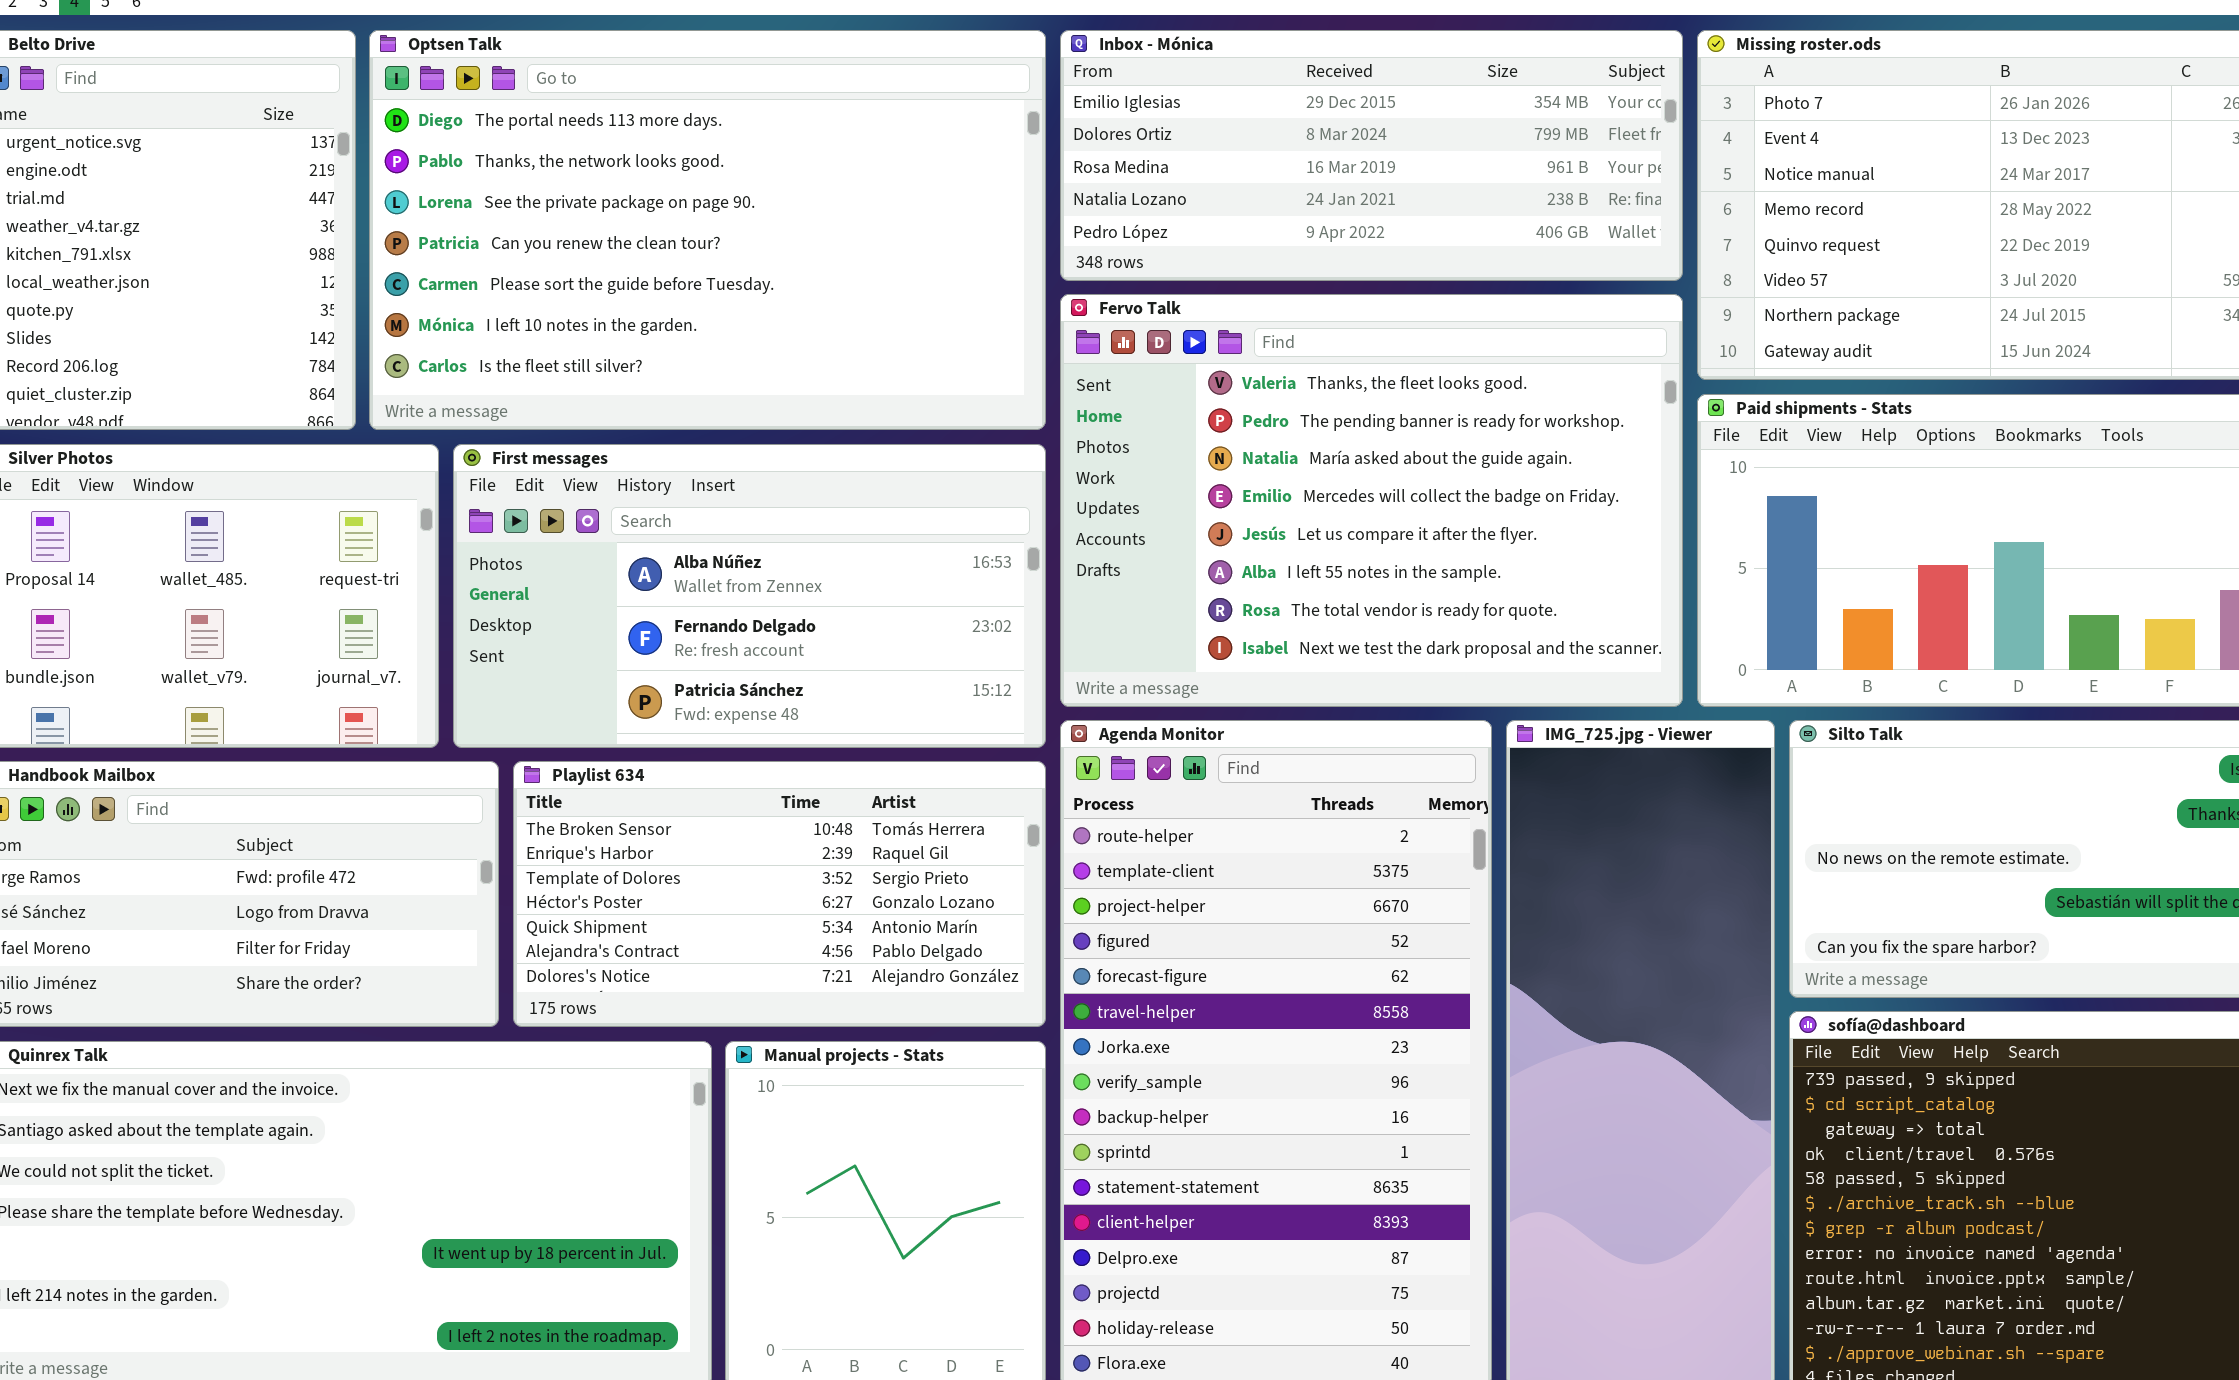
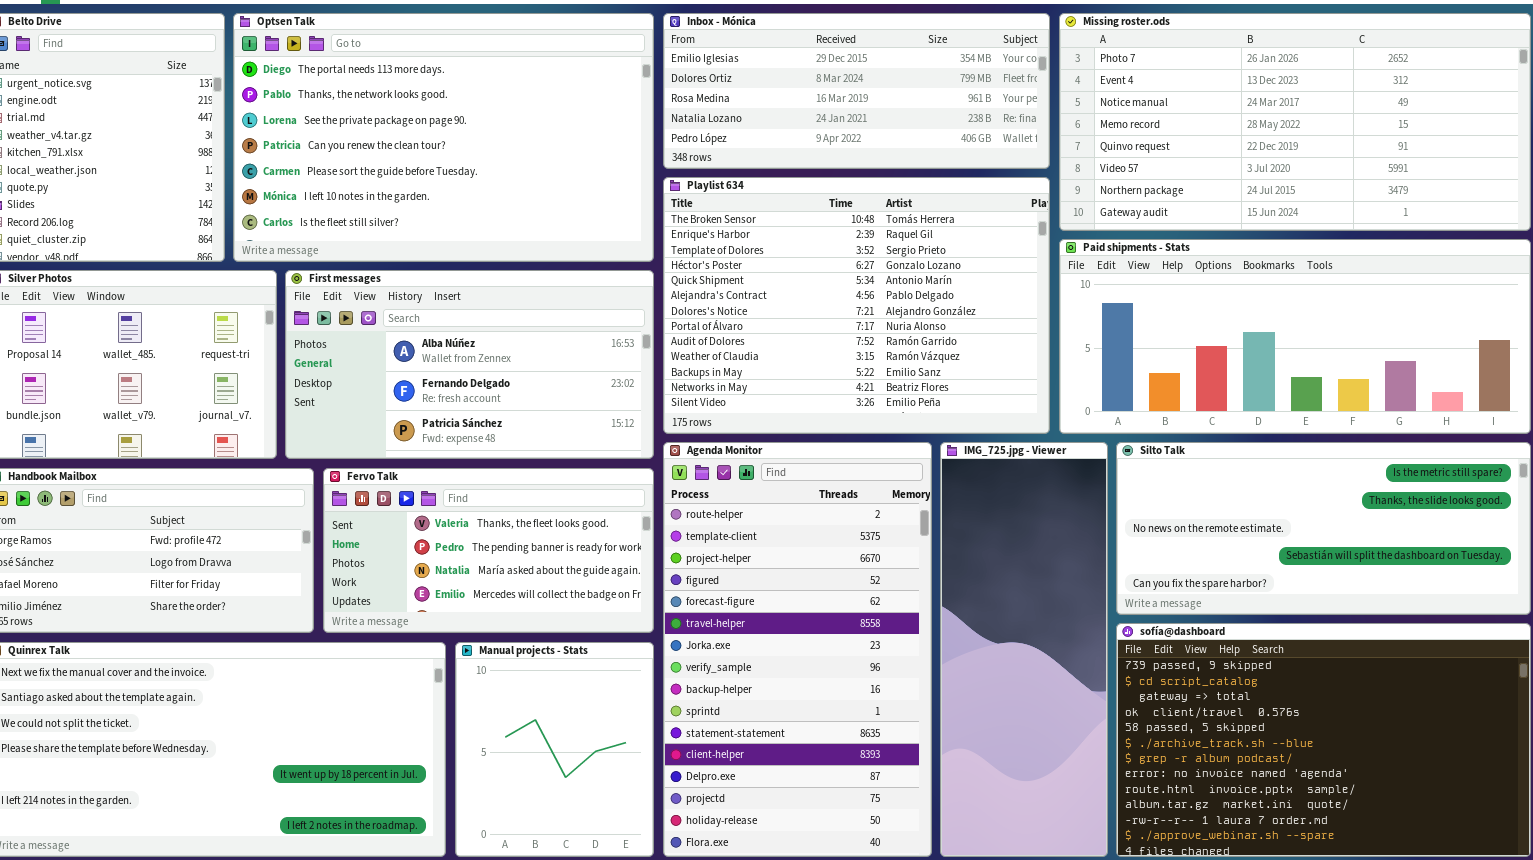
Fervo Talk: [1060,294,1683,707] -> [323,468,654,633], moved, resized
Playlist 634: [513,761,1046,1027] -> [663,177,1050,434], moved, resized

